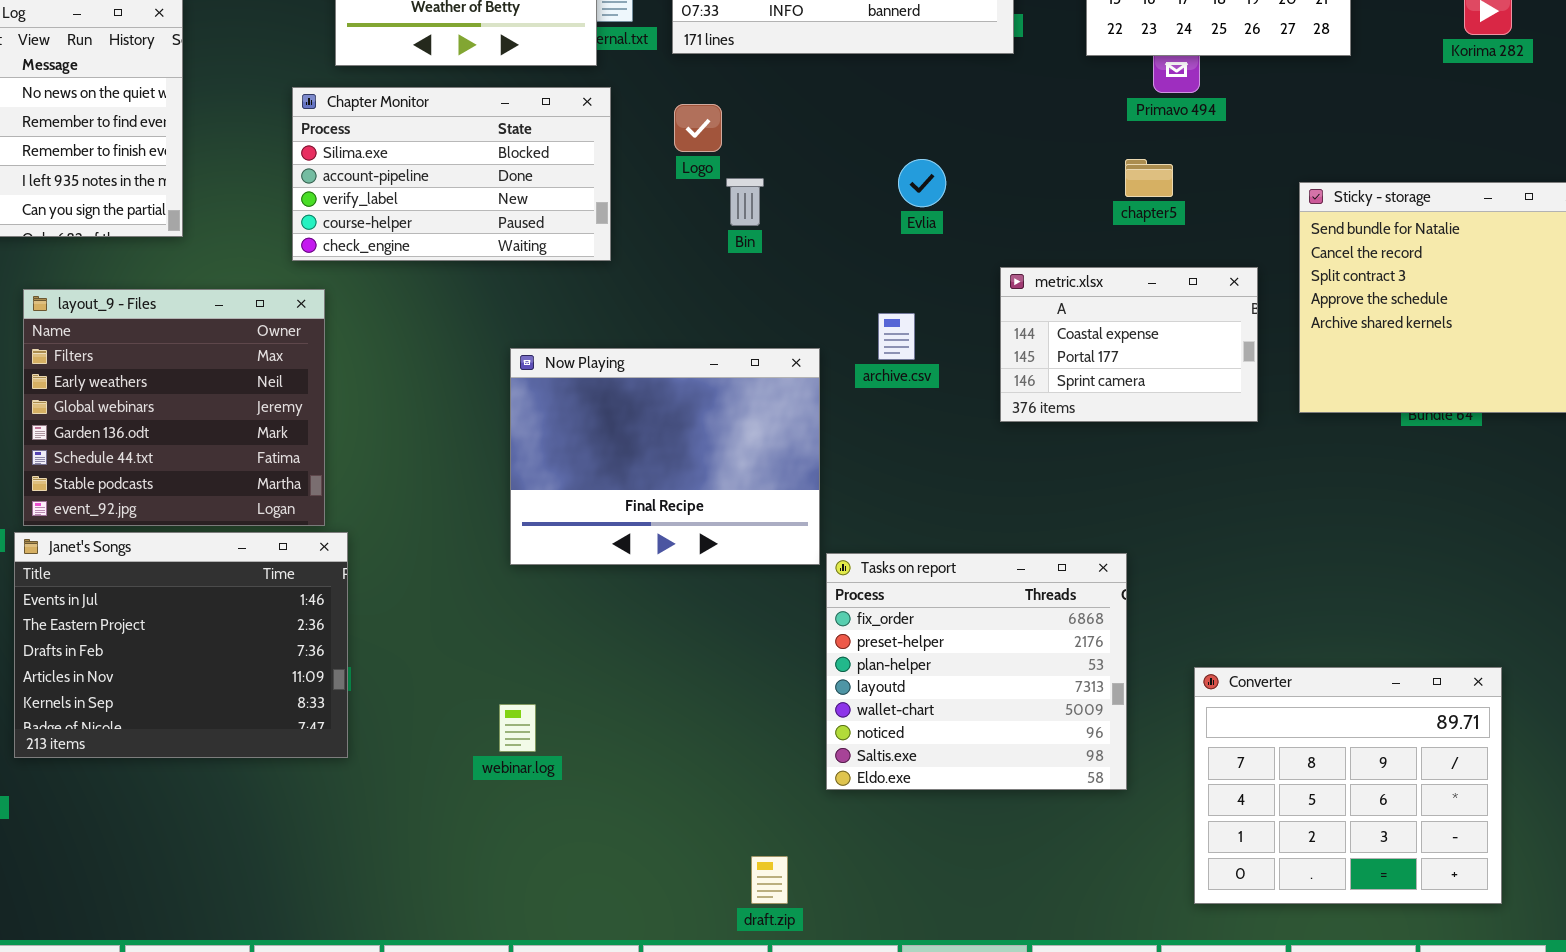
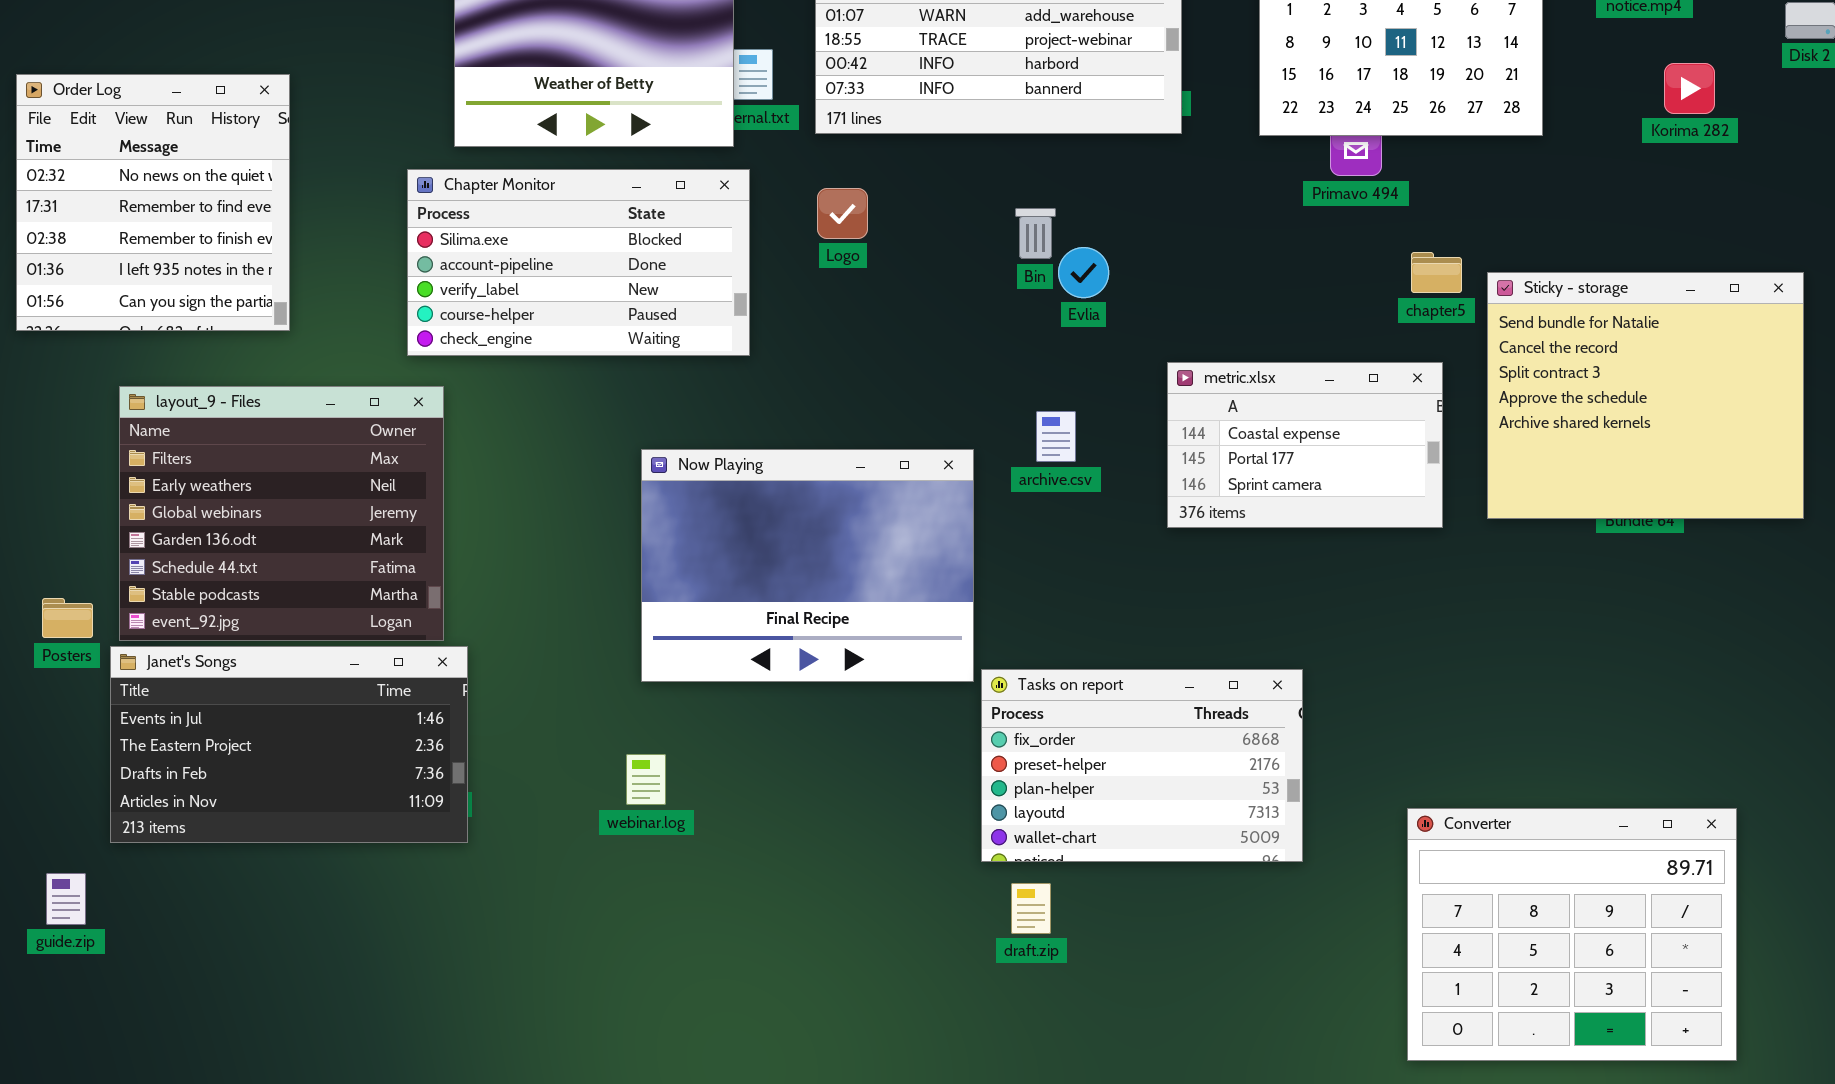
chapter5: [1125,159,1173,197] -> [1411,252,1462,293], moved
Bin: [726,178,764,226] -> [1015,208,1056,259], moved
Janet's Songs: [14,532,348,758] -> [110,646,468,843], resized
Tasks on report: [826,553,1127,790] -> [981,669,1303,862], resized
Converter: [1194,667,1502,904] -> [1407,808,1737,1061], moved
webinar.log: [499,704,536,752] -> [626,754,666,805], moved
draft.zip: [751,856,788,904] -> [1011,883,1051,934], moved

